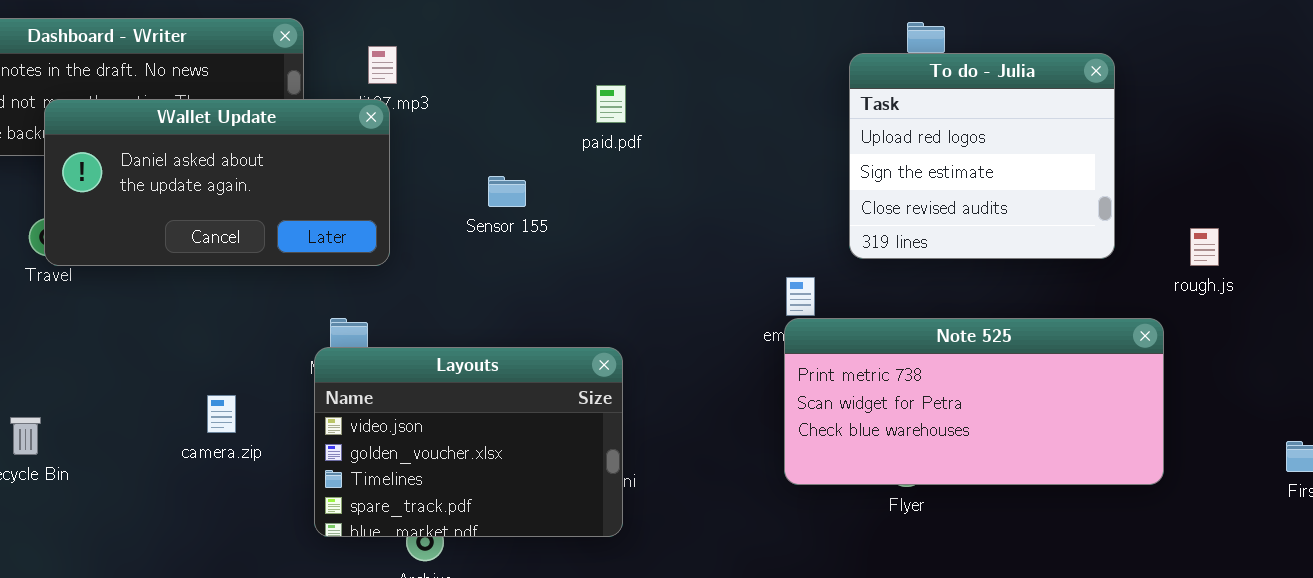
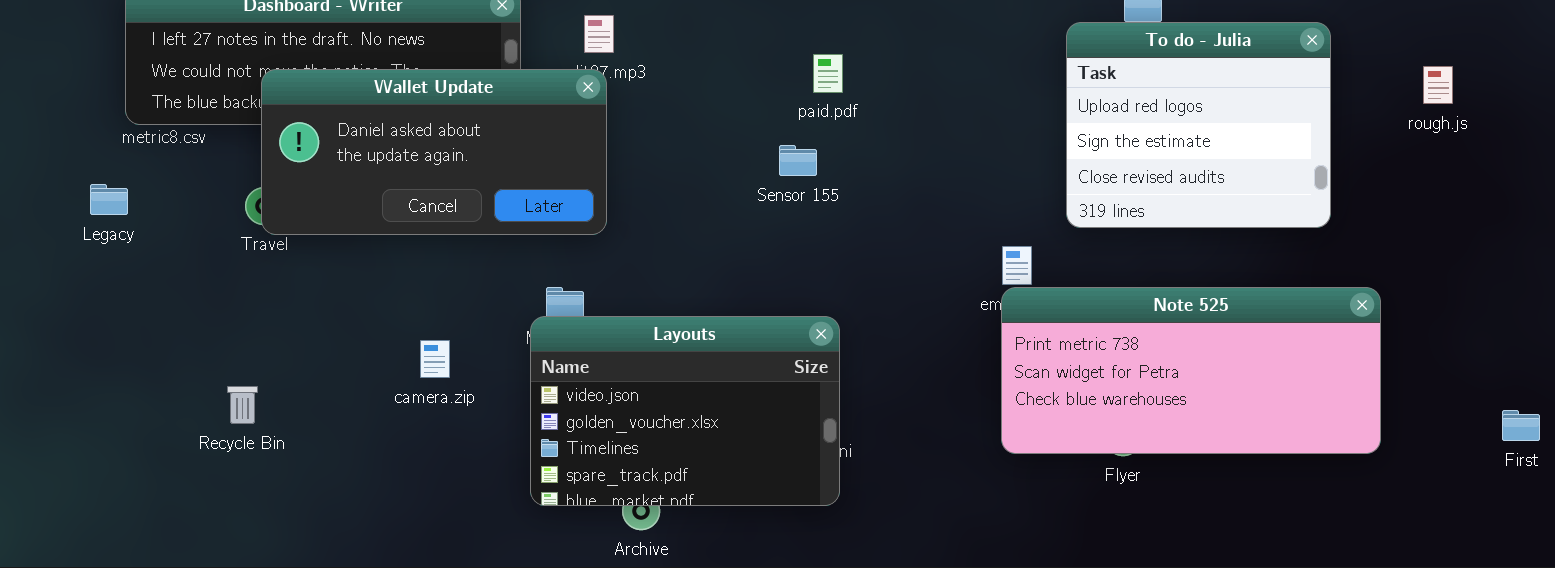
Sensor 155: [488,176,526,207] -> [779,145,817,176], moved
rough.js: [1190,228,1219,266] -> [1423,66,1453,104], moved
camera.zip: [207,395,236,433] -> [420,340,450,378], moved

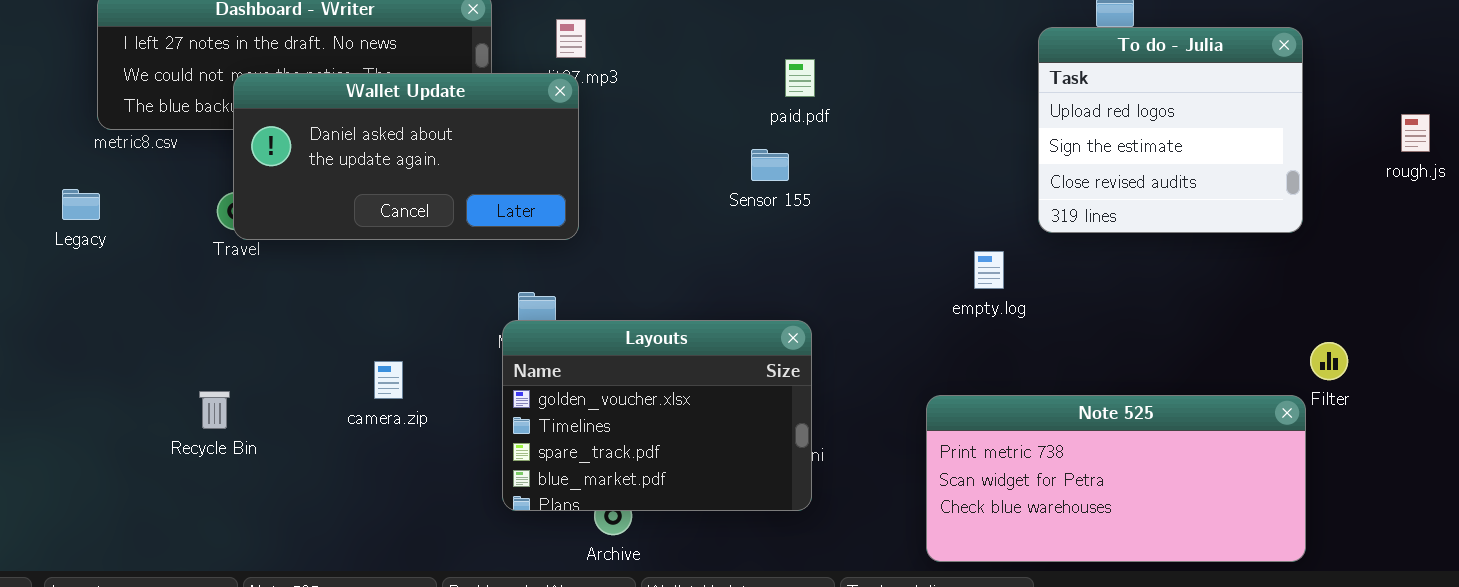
rough.js: [1423,66,1453,104] -> [1401,114,1430,152], moved
Note 525: [1001,287,1381,454] -> [926,395,1306,562], moved
Layouts: [530,316,840,506] -> [502,320,812,511], scrolled down 1 row
camera.zip: [420,340,450,378] -> [374,361,403,399], moved

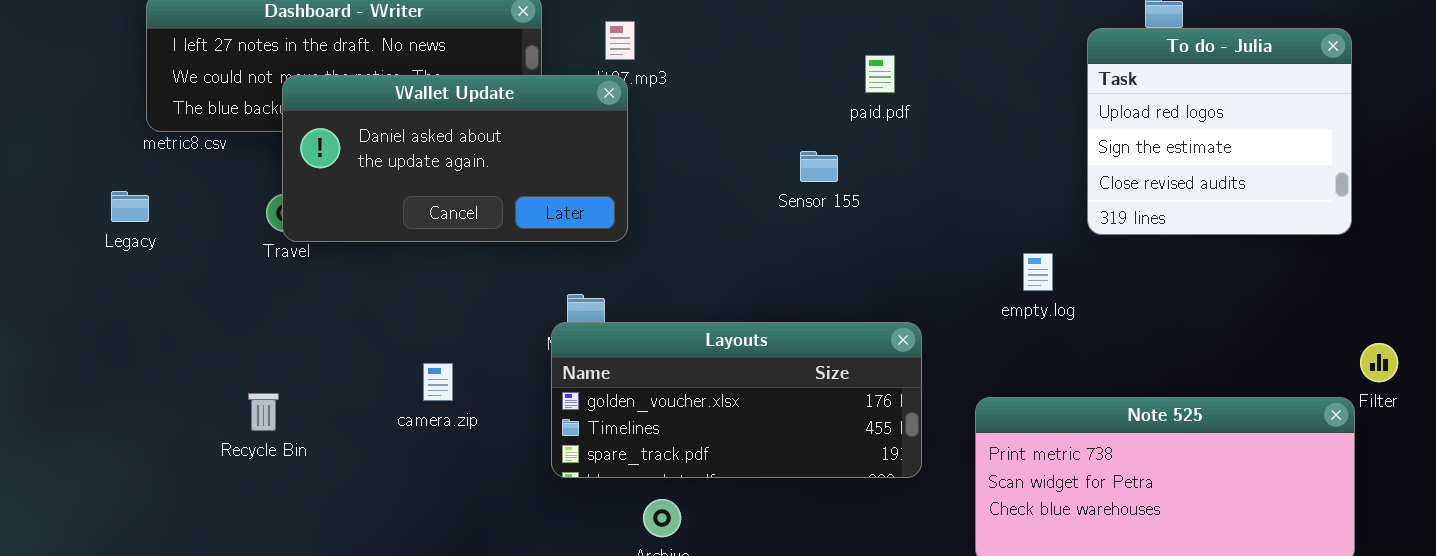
paid.pdf: [785,59,815,97] -> [865,55,895,93], moved
Layouts: [502,320,812,511] -> [551,322,922,478], resized

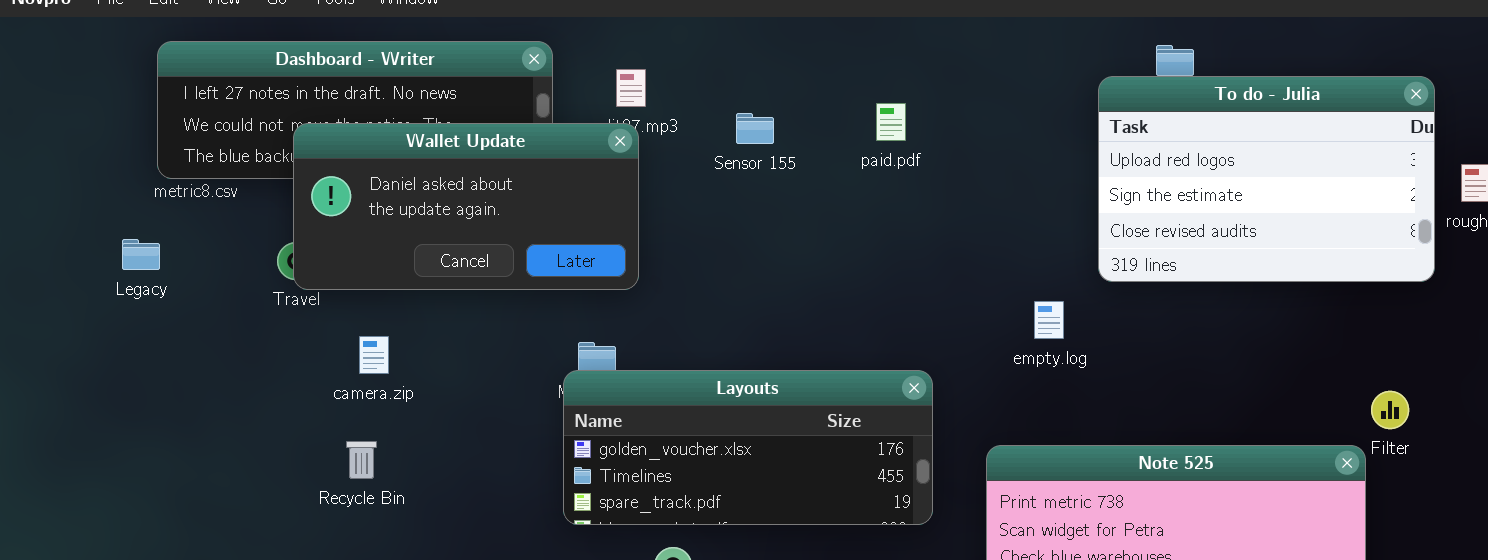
To do - Julia: [1087,28,1352,235] -> [1098,76,1435,282], resized
Sensor 155: [800,151,838,182] -> [736,113,774,144], moved
camera.zip: [423,363,453,401] -> [359,336,389,374], moved
Recycle Bin: [248,393,279,431] -> [346,441,377,479], moved

